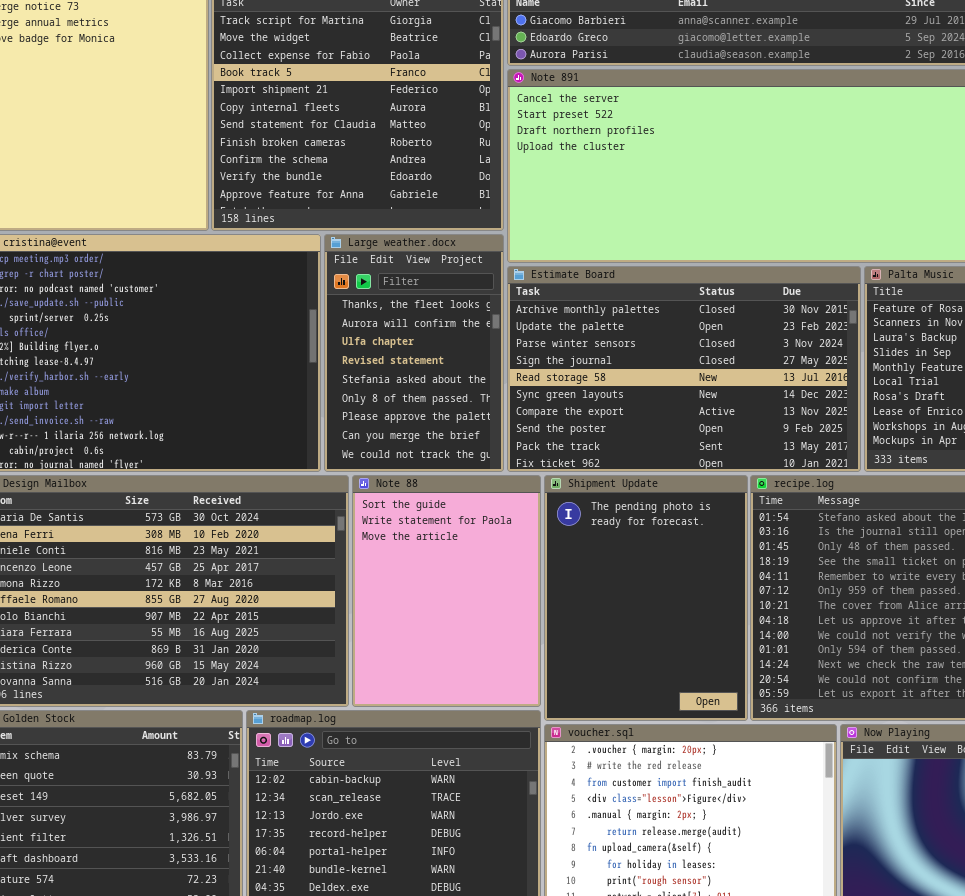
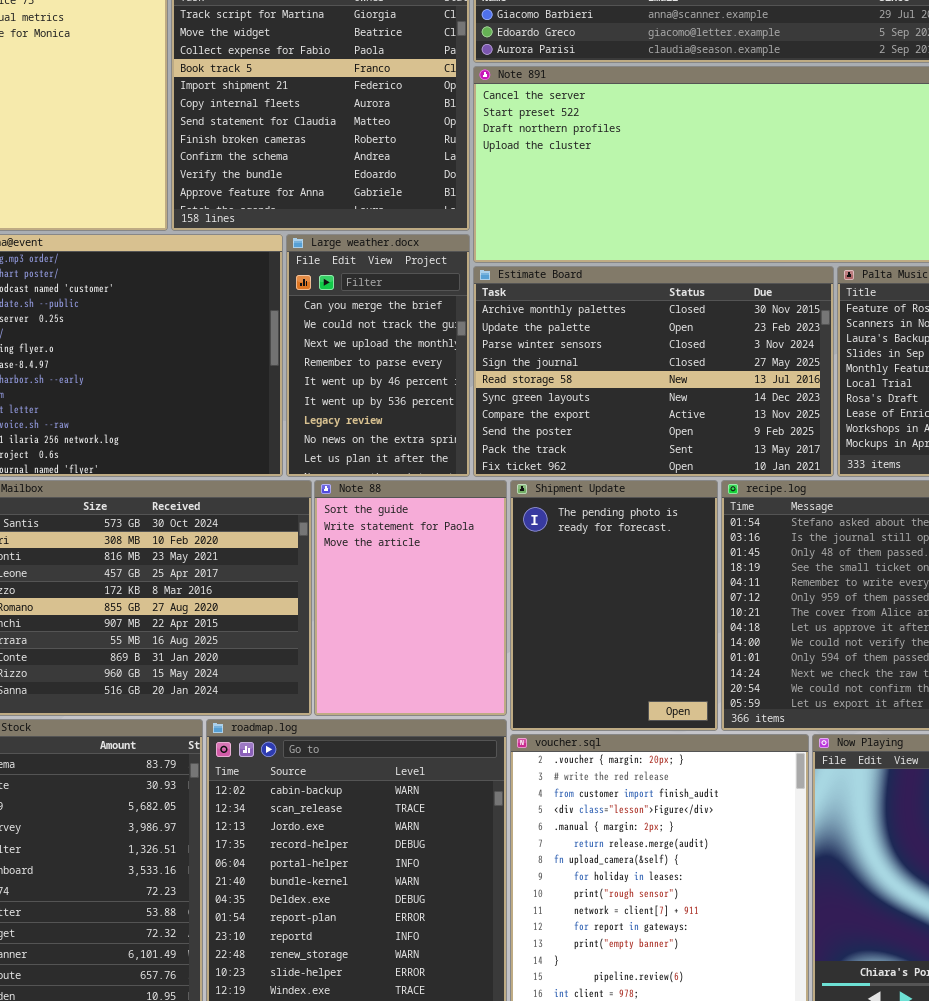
Large weather.docx: [324,234,504,472] -> [286,234,470,477], scrolled down 7 rows

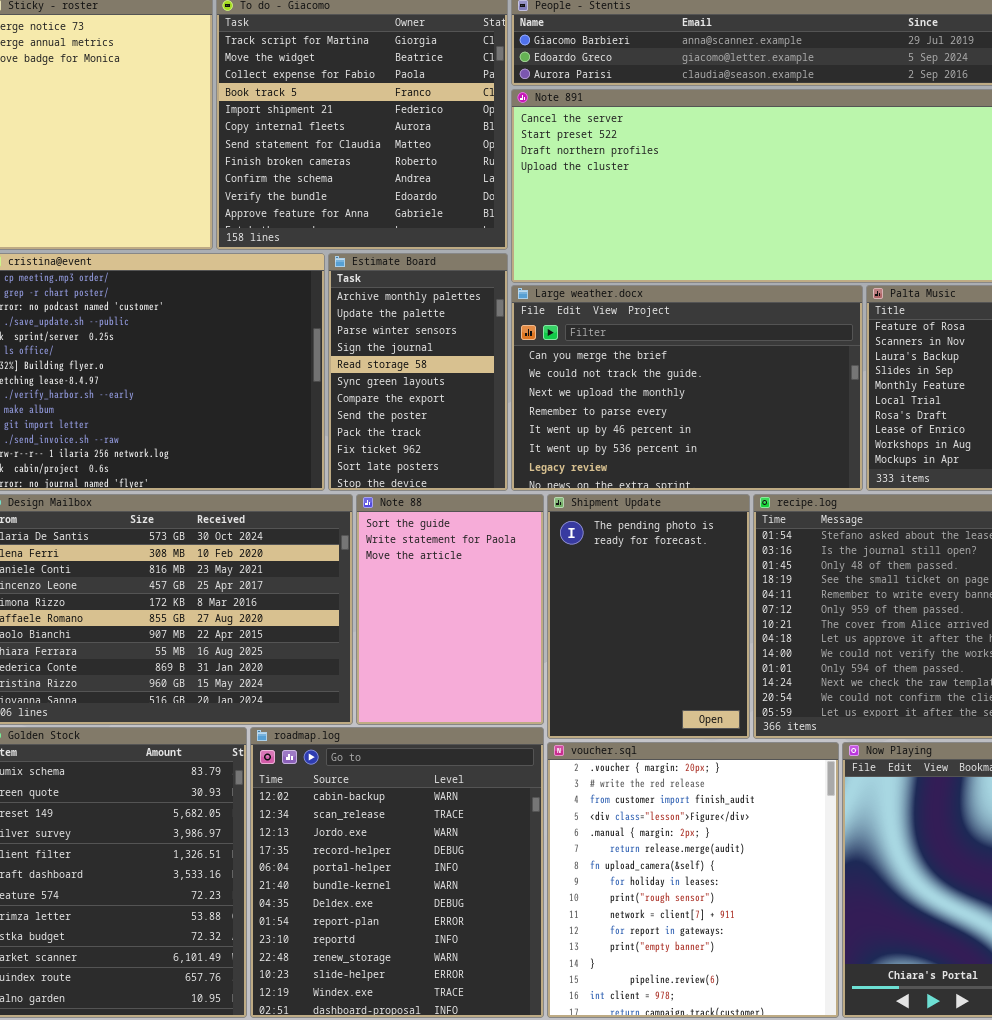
Large weather.docx: [286,234,470,477] -> [511,285,863,491], moved, resized
Estimate Board: [473,266,834,477] -> [328,253,508,491], moved, resized

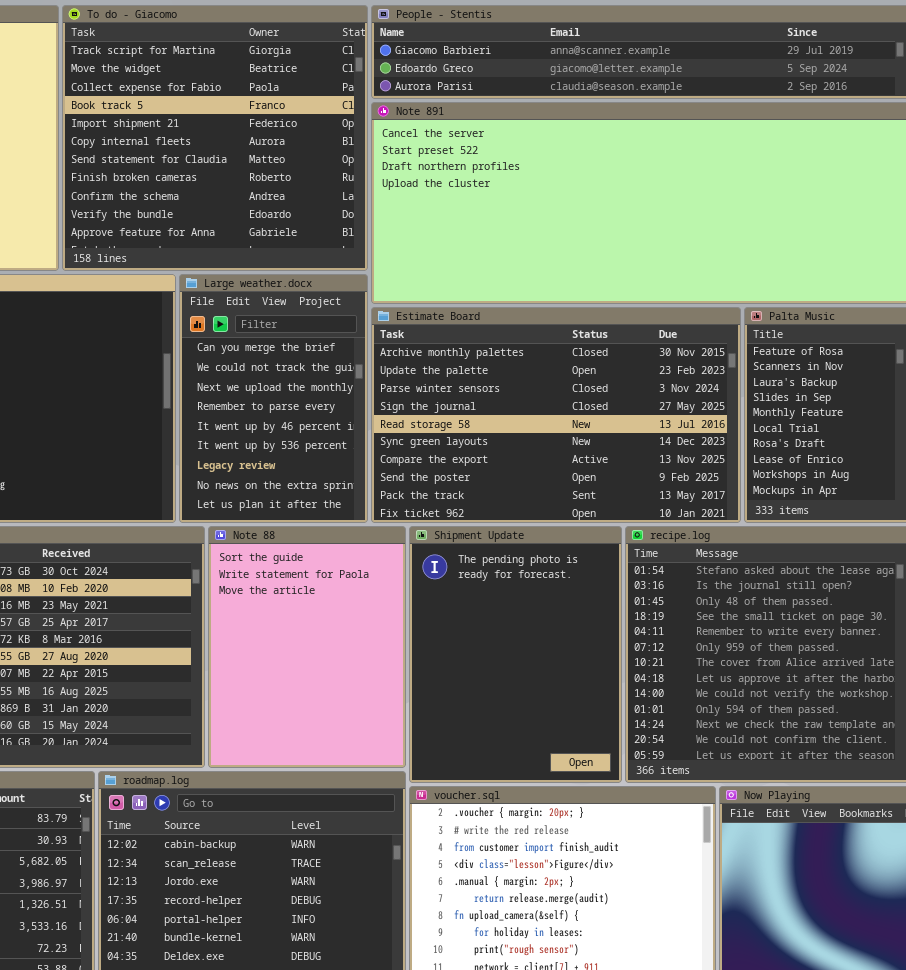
Estimate Board: [328,253,508,491] -> [371,307,741,523], moved, resized
Large weather.docx: [511,285,863,491] -> [179,274,368,523], moved, resized

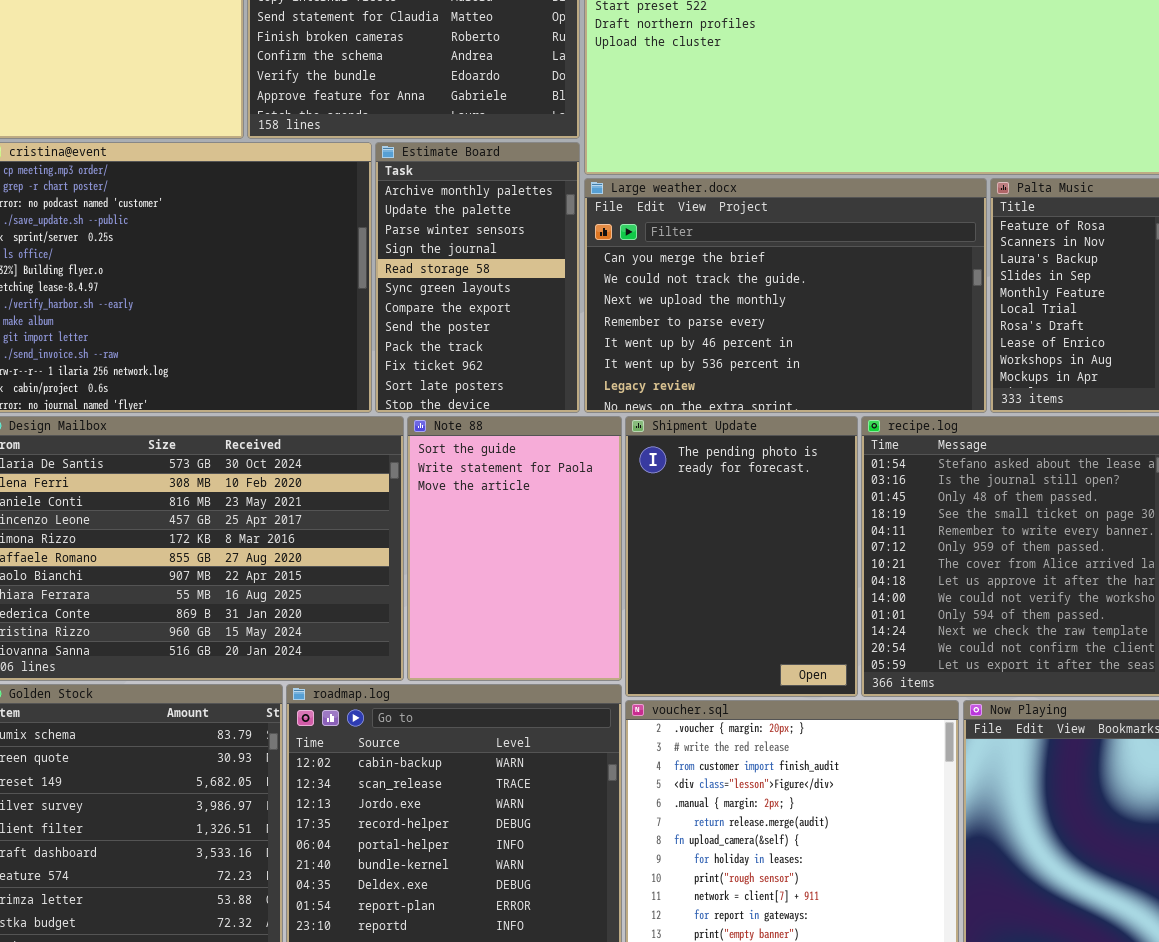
Large weather.docx: [179,274,368,523] -> [584,178,987,413], moved, resized
Estimate Board: [371,307,741,523] -> [375,142,580,413], moved, resized

